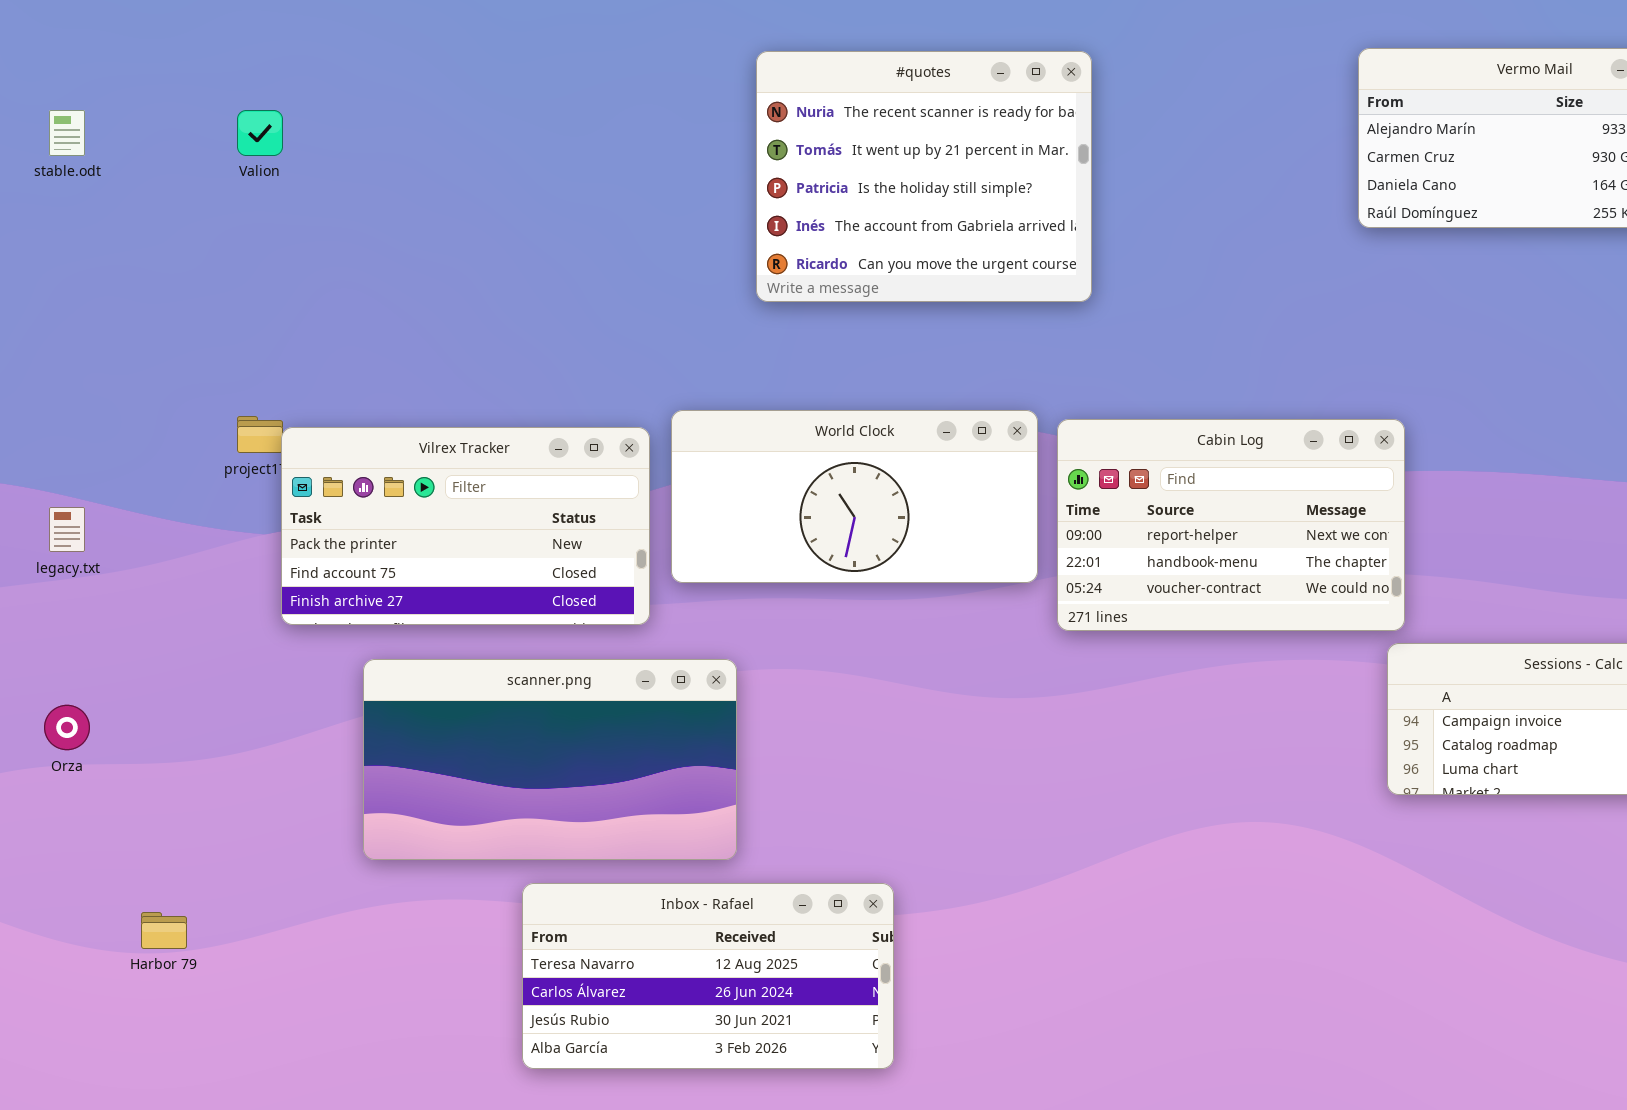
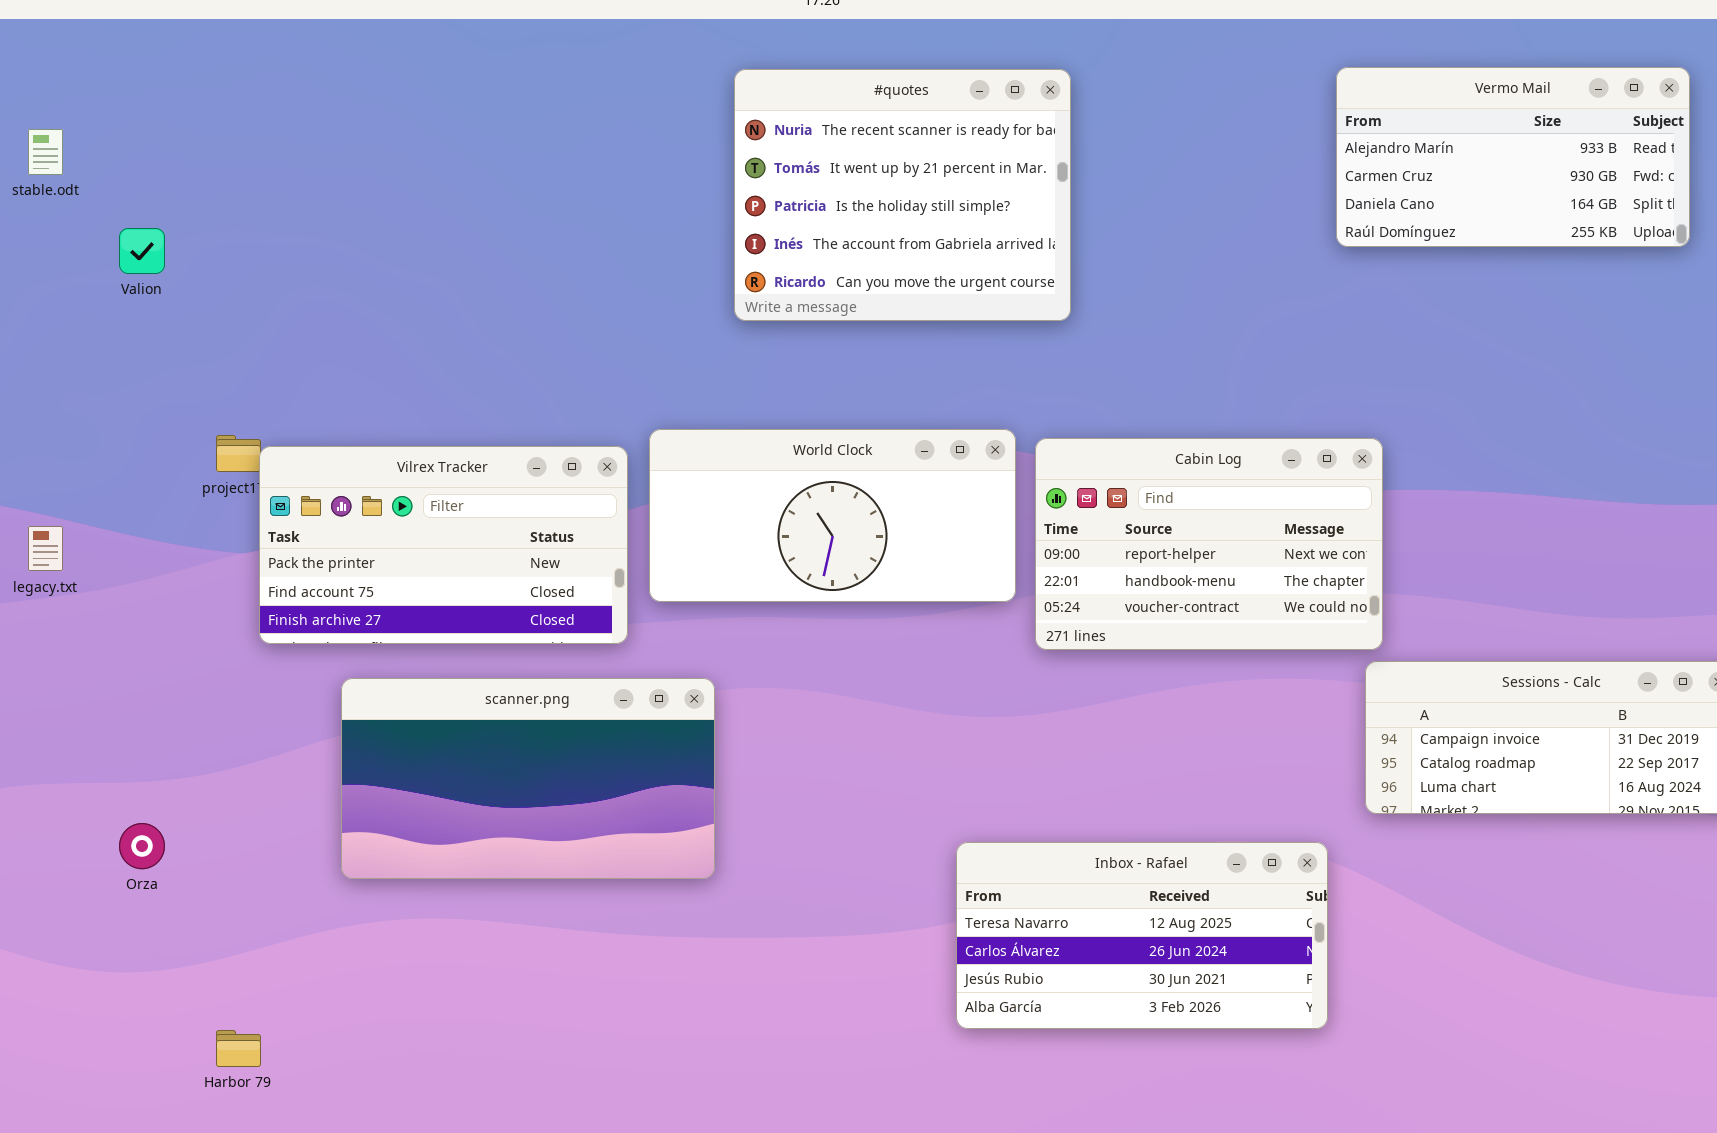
Valion: [237,110,283,156] -> [119,228,165,274], moved
Orza: [44,705,90,750] -> [119,823,165,869], moved
Inbox - Rafael: [522,883,894,1069] -> [956,842,1328,1029], moved
Harbor 79: [141,912,187,949] -> [216,1030,261,1067], moved

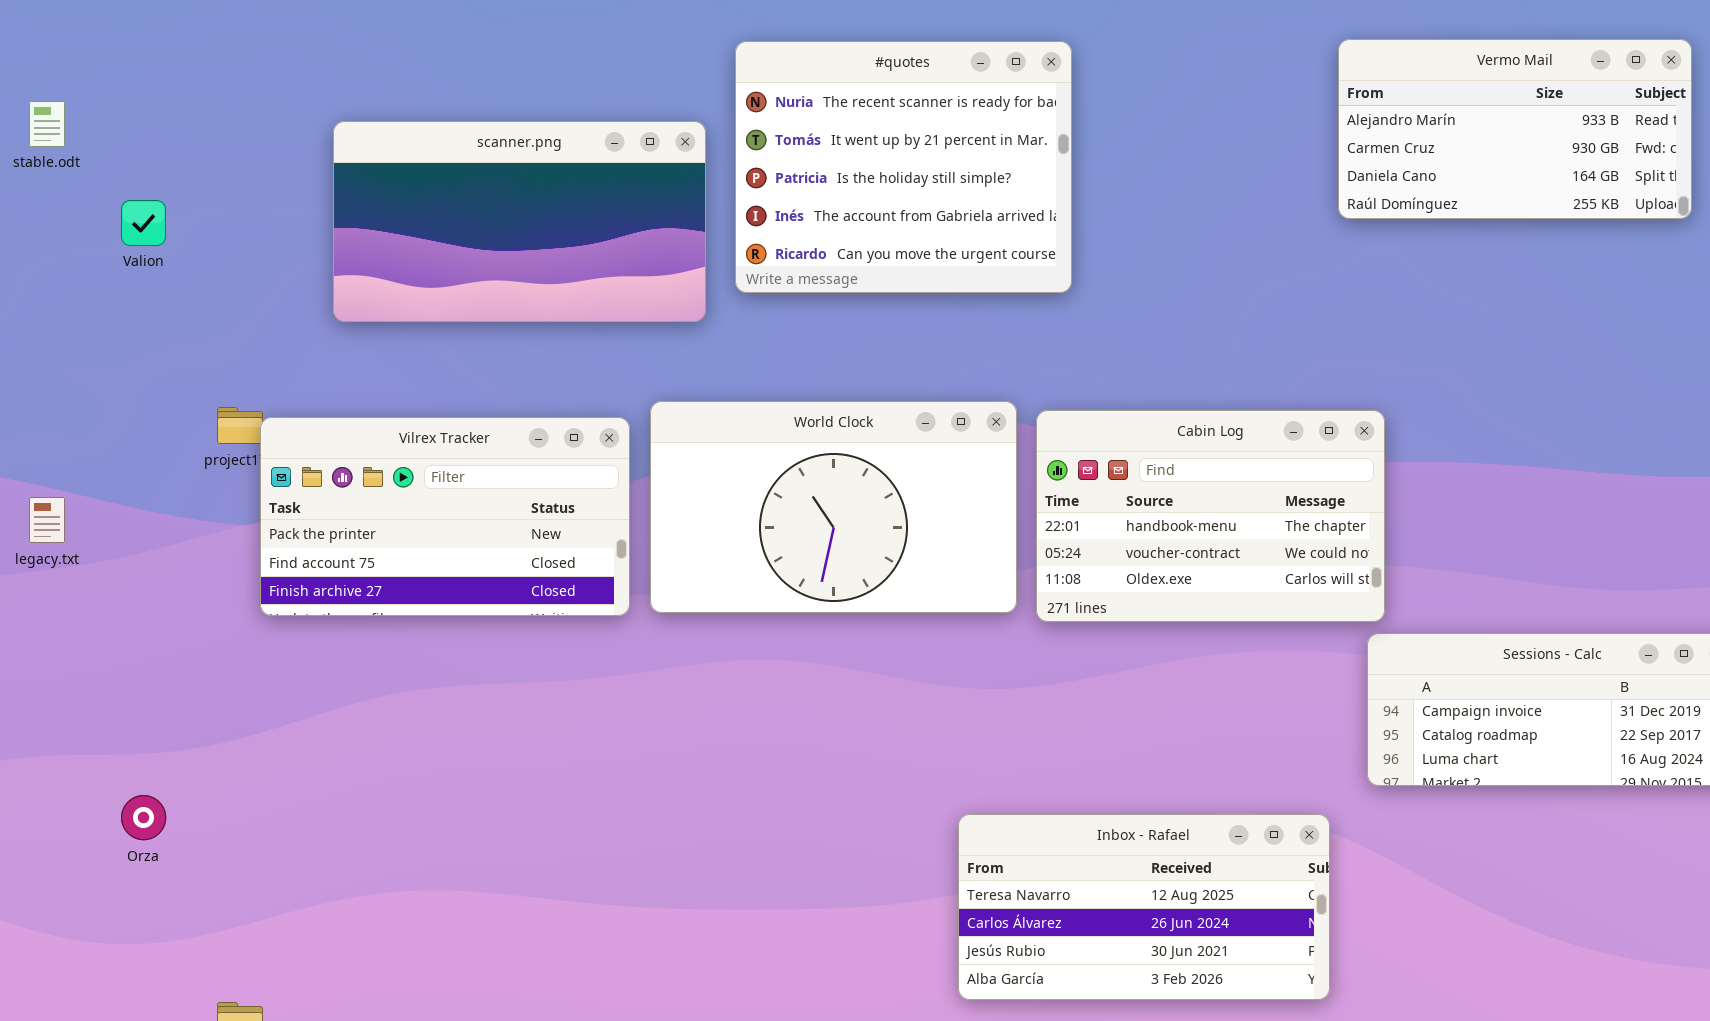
World Clock: [649,429,1016,602] -> [650,401,1017,613], resized
Cabin Log: [1035,438,1383,650] -> [1036,410,1385,622], scrolled down 1 row
scanner.png: [341,678,715,879] -> [333,121,706,322], moved

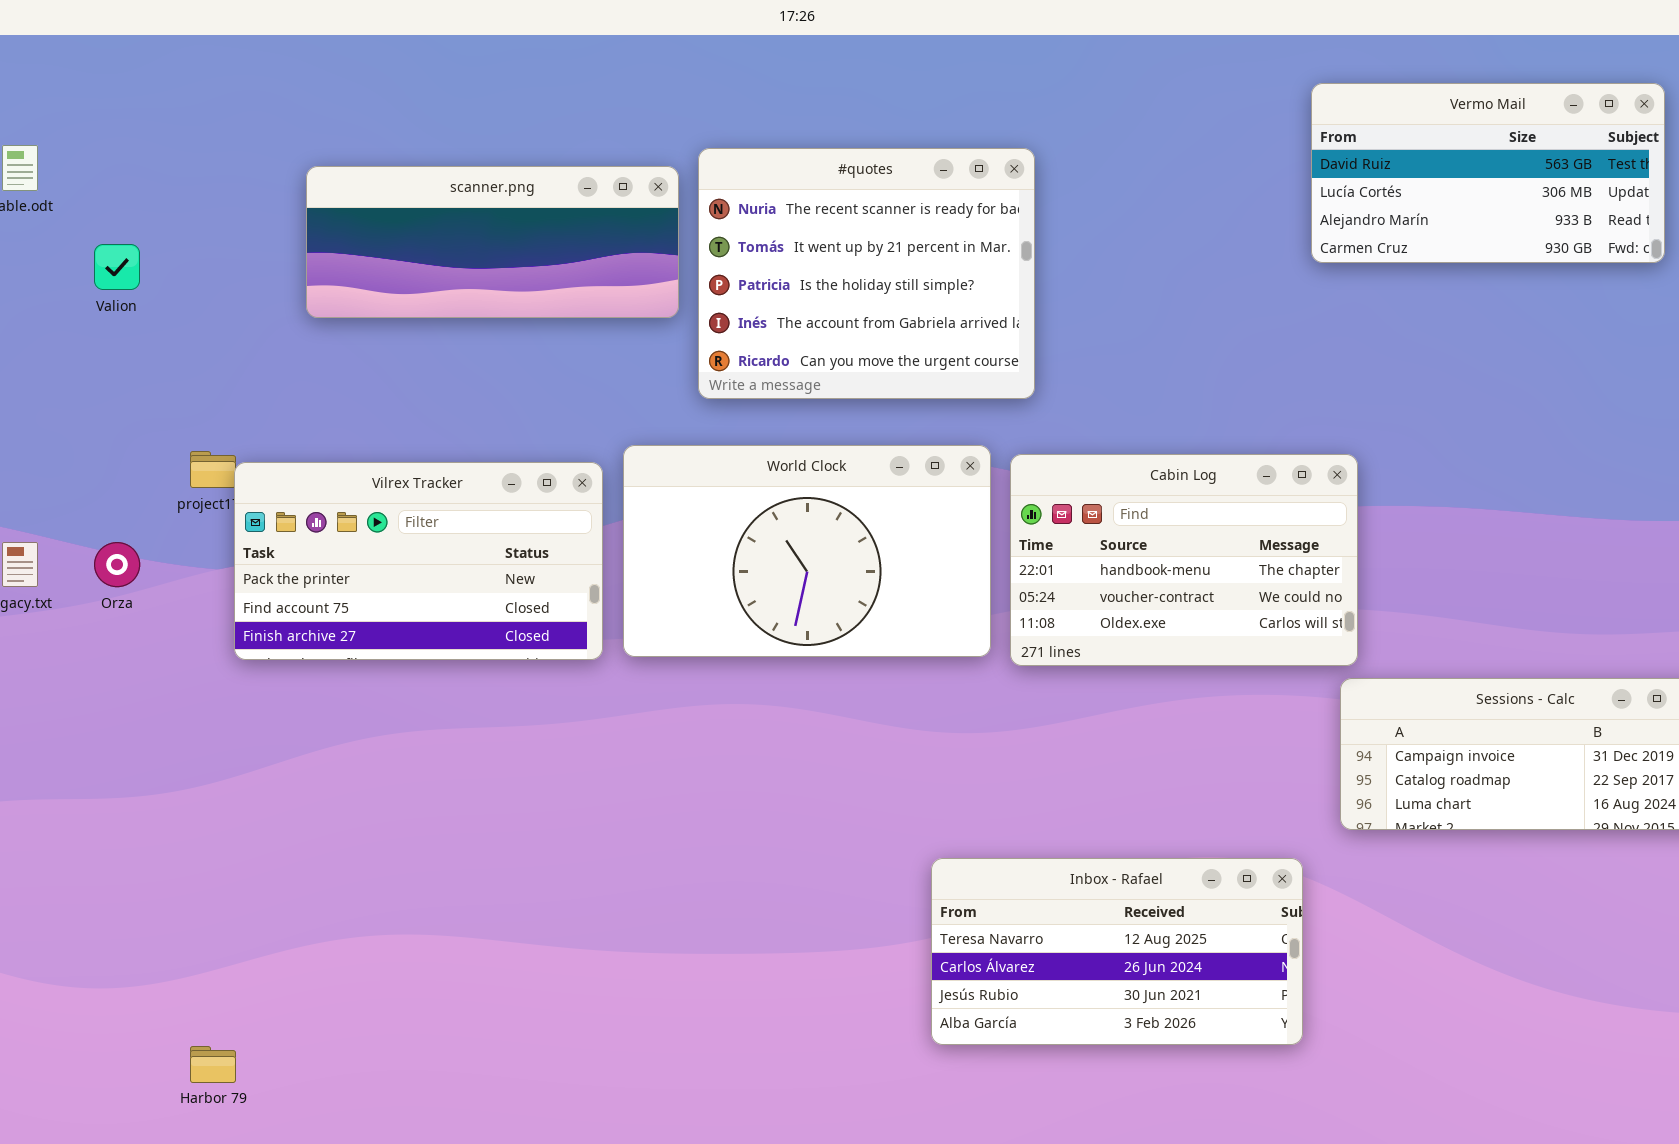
Vermo Mail: [1338,39,1692,219] -> [1311,83,1665,263], scrolled up 2 rows
#quotes: [735,41,1072,293] -> [698,148,1035,399], moved
scanner.png: [333,121,706,322] -> [306,166,679,318], resized
Orza: [121,795,166,840] -> [94,542,140,587], moved

